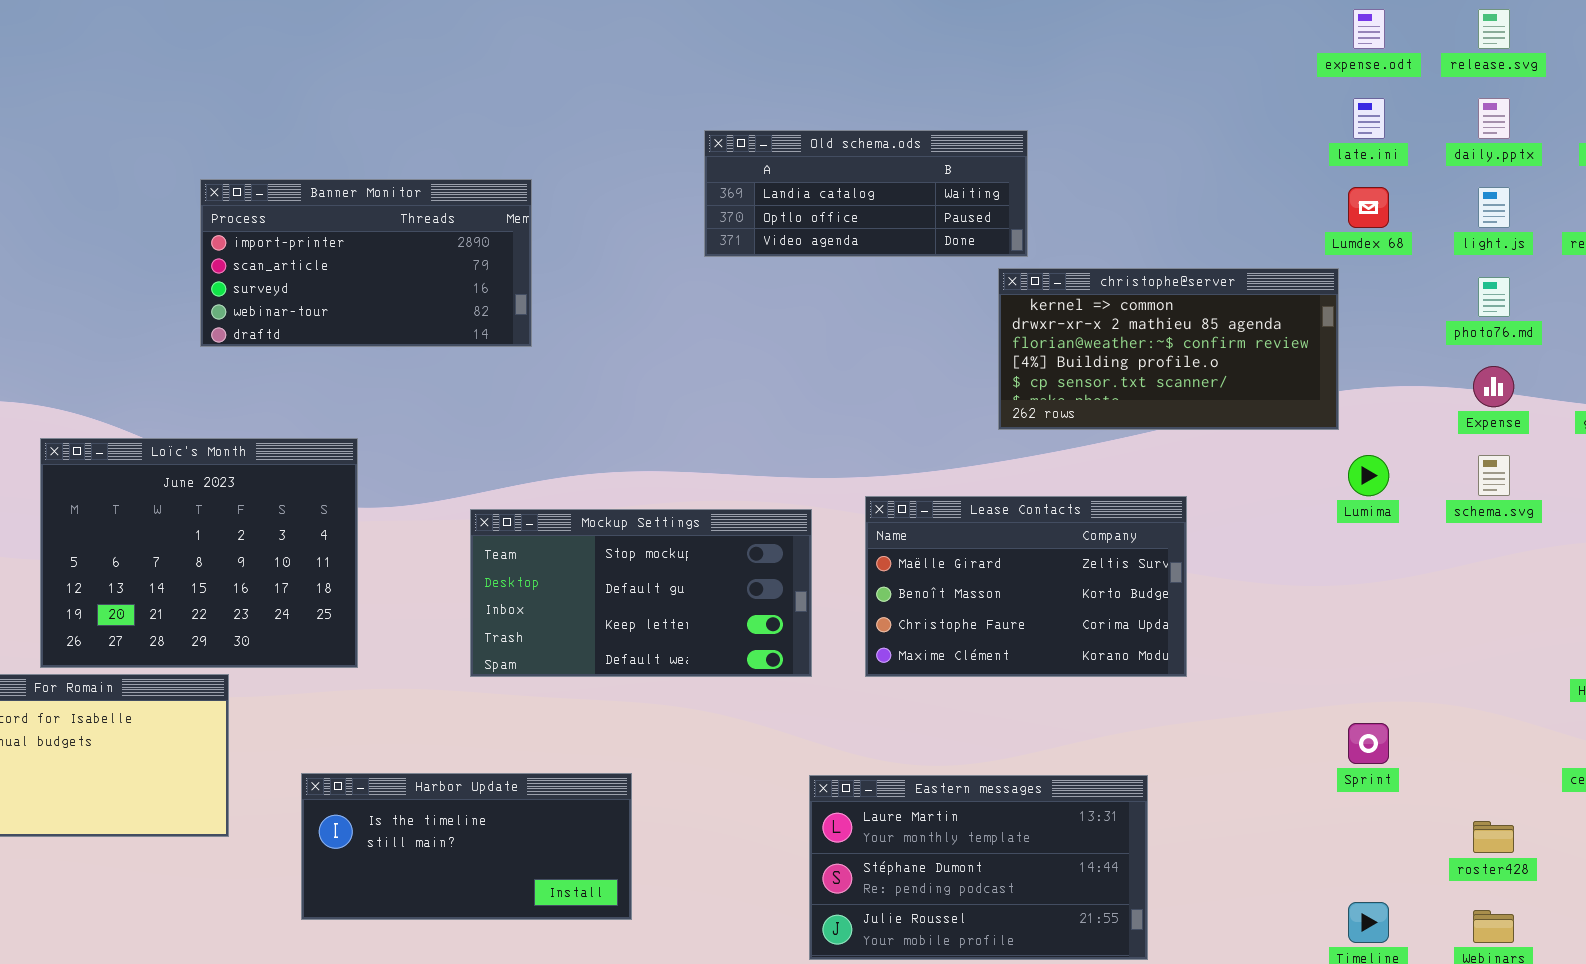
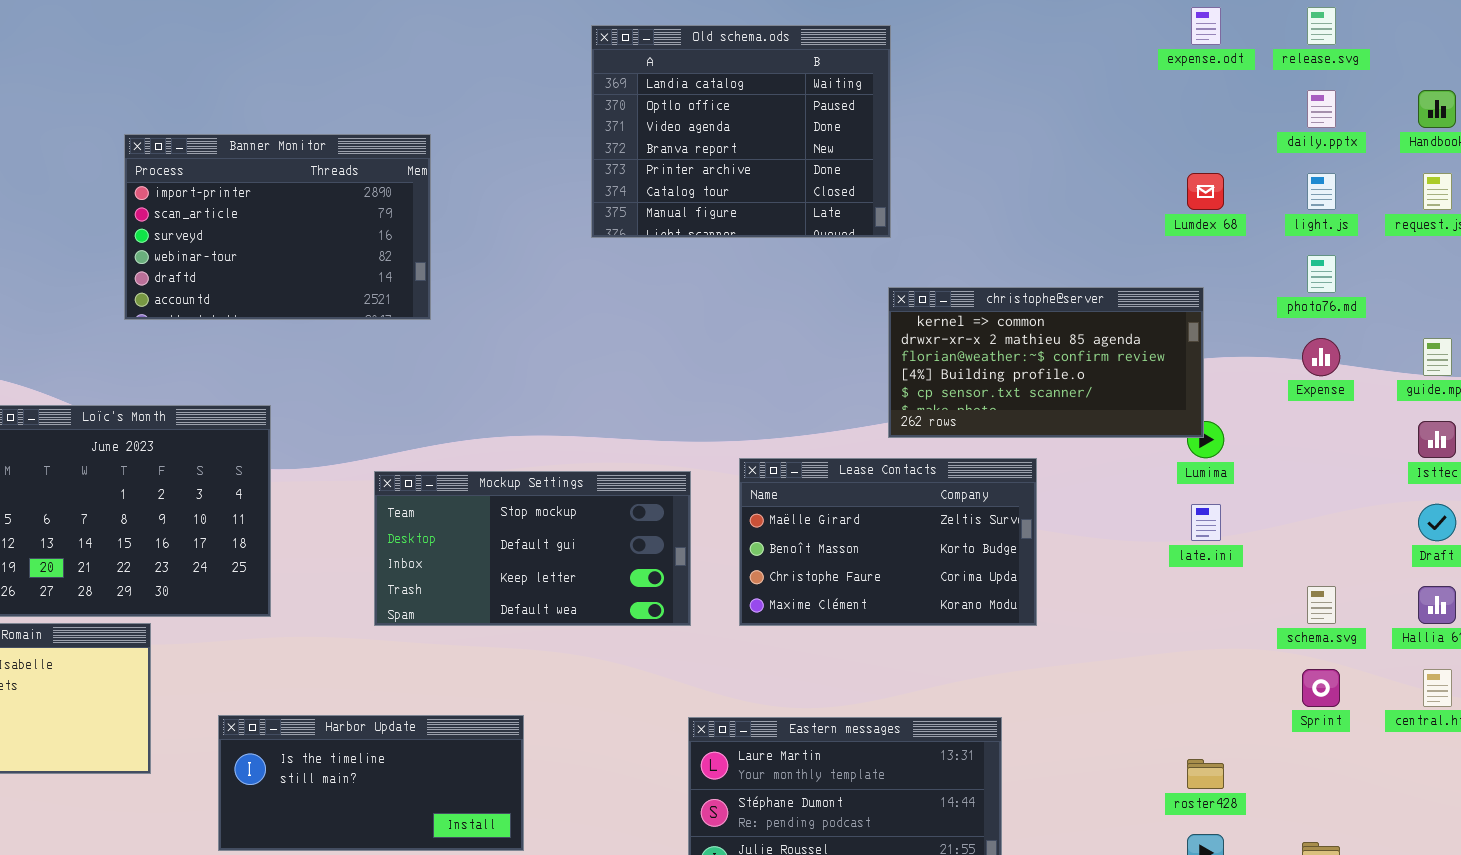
late.ini: [1353,98,1385,139] -> [1191,504,1221,541], moved
Old schema.ods: [704,130,1028,257] -> [591,25,891,238], resized
Banner Monitor: [200,179,532,347] -> [124,134,431,320], resized
christophe@server: [998,268,1339,430] -> [888,287,1204,438], moved
schema.svg: [1478,455,1510,496] -> [1307,586,1336,624], moved
Sprint: [1348,723,1389,764] -> [1302,669,1340,707], moved
roster428: [1473,821,1514,853] -> [1187,759,1224,789], moved

